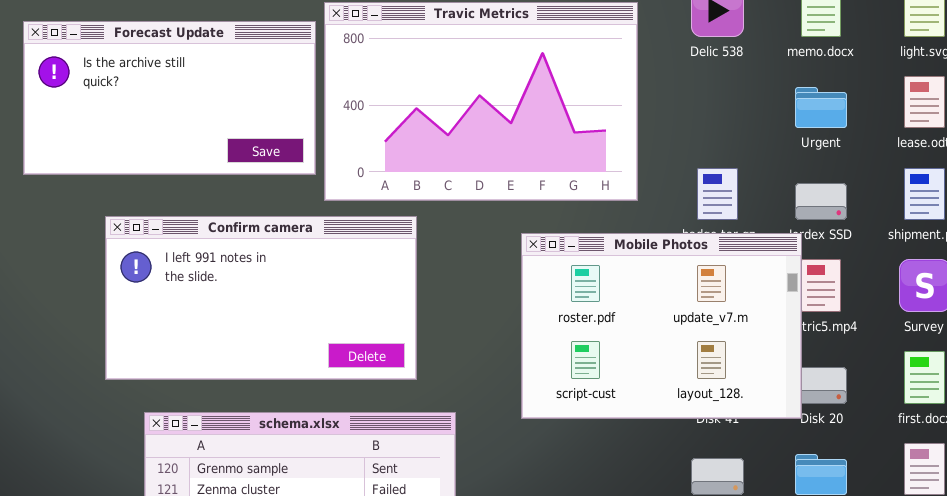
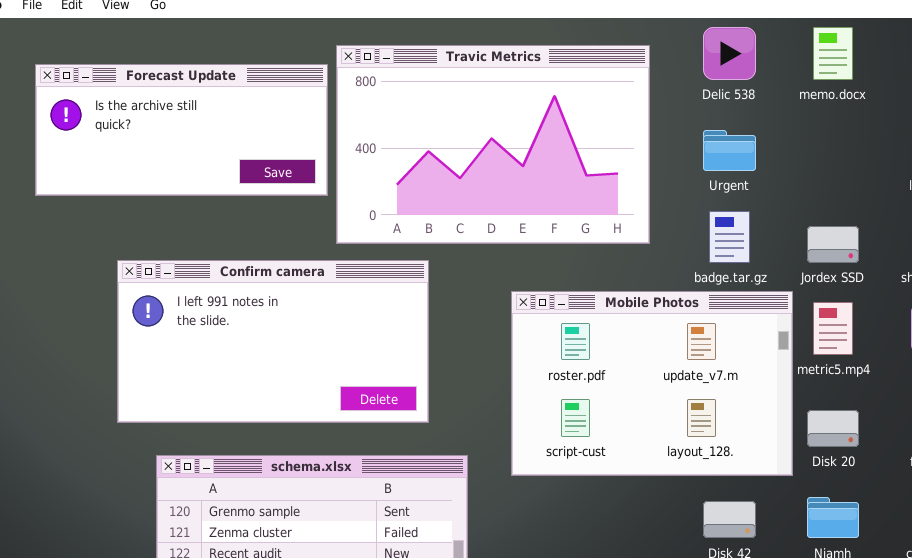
Forecast Update: [23,21,316,175] -> [35,64,328,196], resized
Urgent: [795,87,847,128] -> [703,130,756,171], moved
Mobile Photos: [521,233,802,419] -> [511,291,793,476], moved

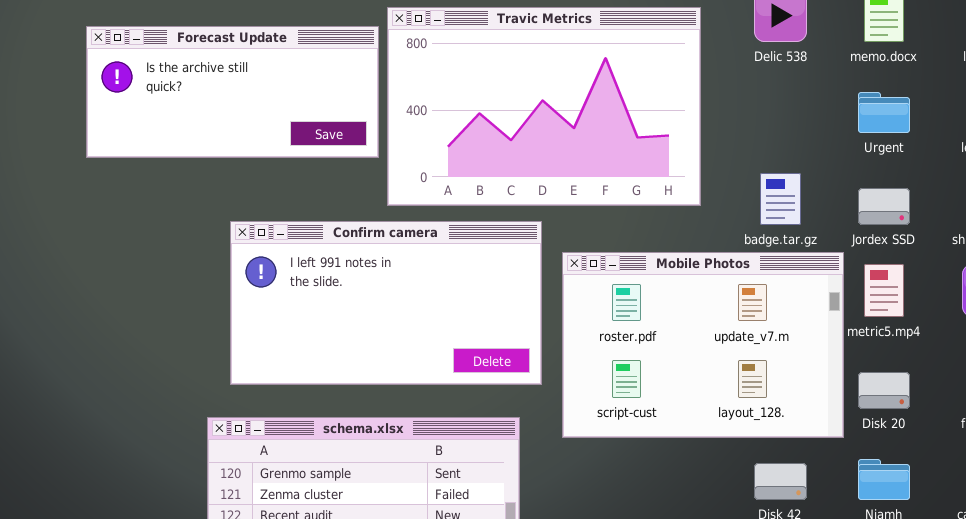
Urgent: [703,130,756,171] -> [858,92,910,133], moved
Confirm camera: [117,260,429,423] -> [230,221,542,385], moved

